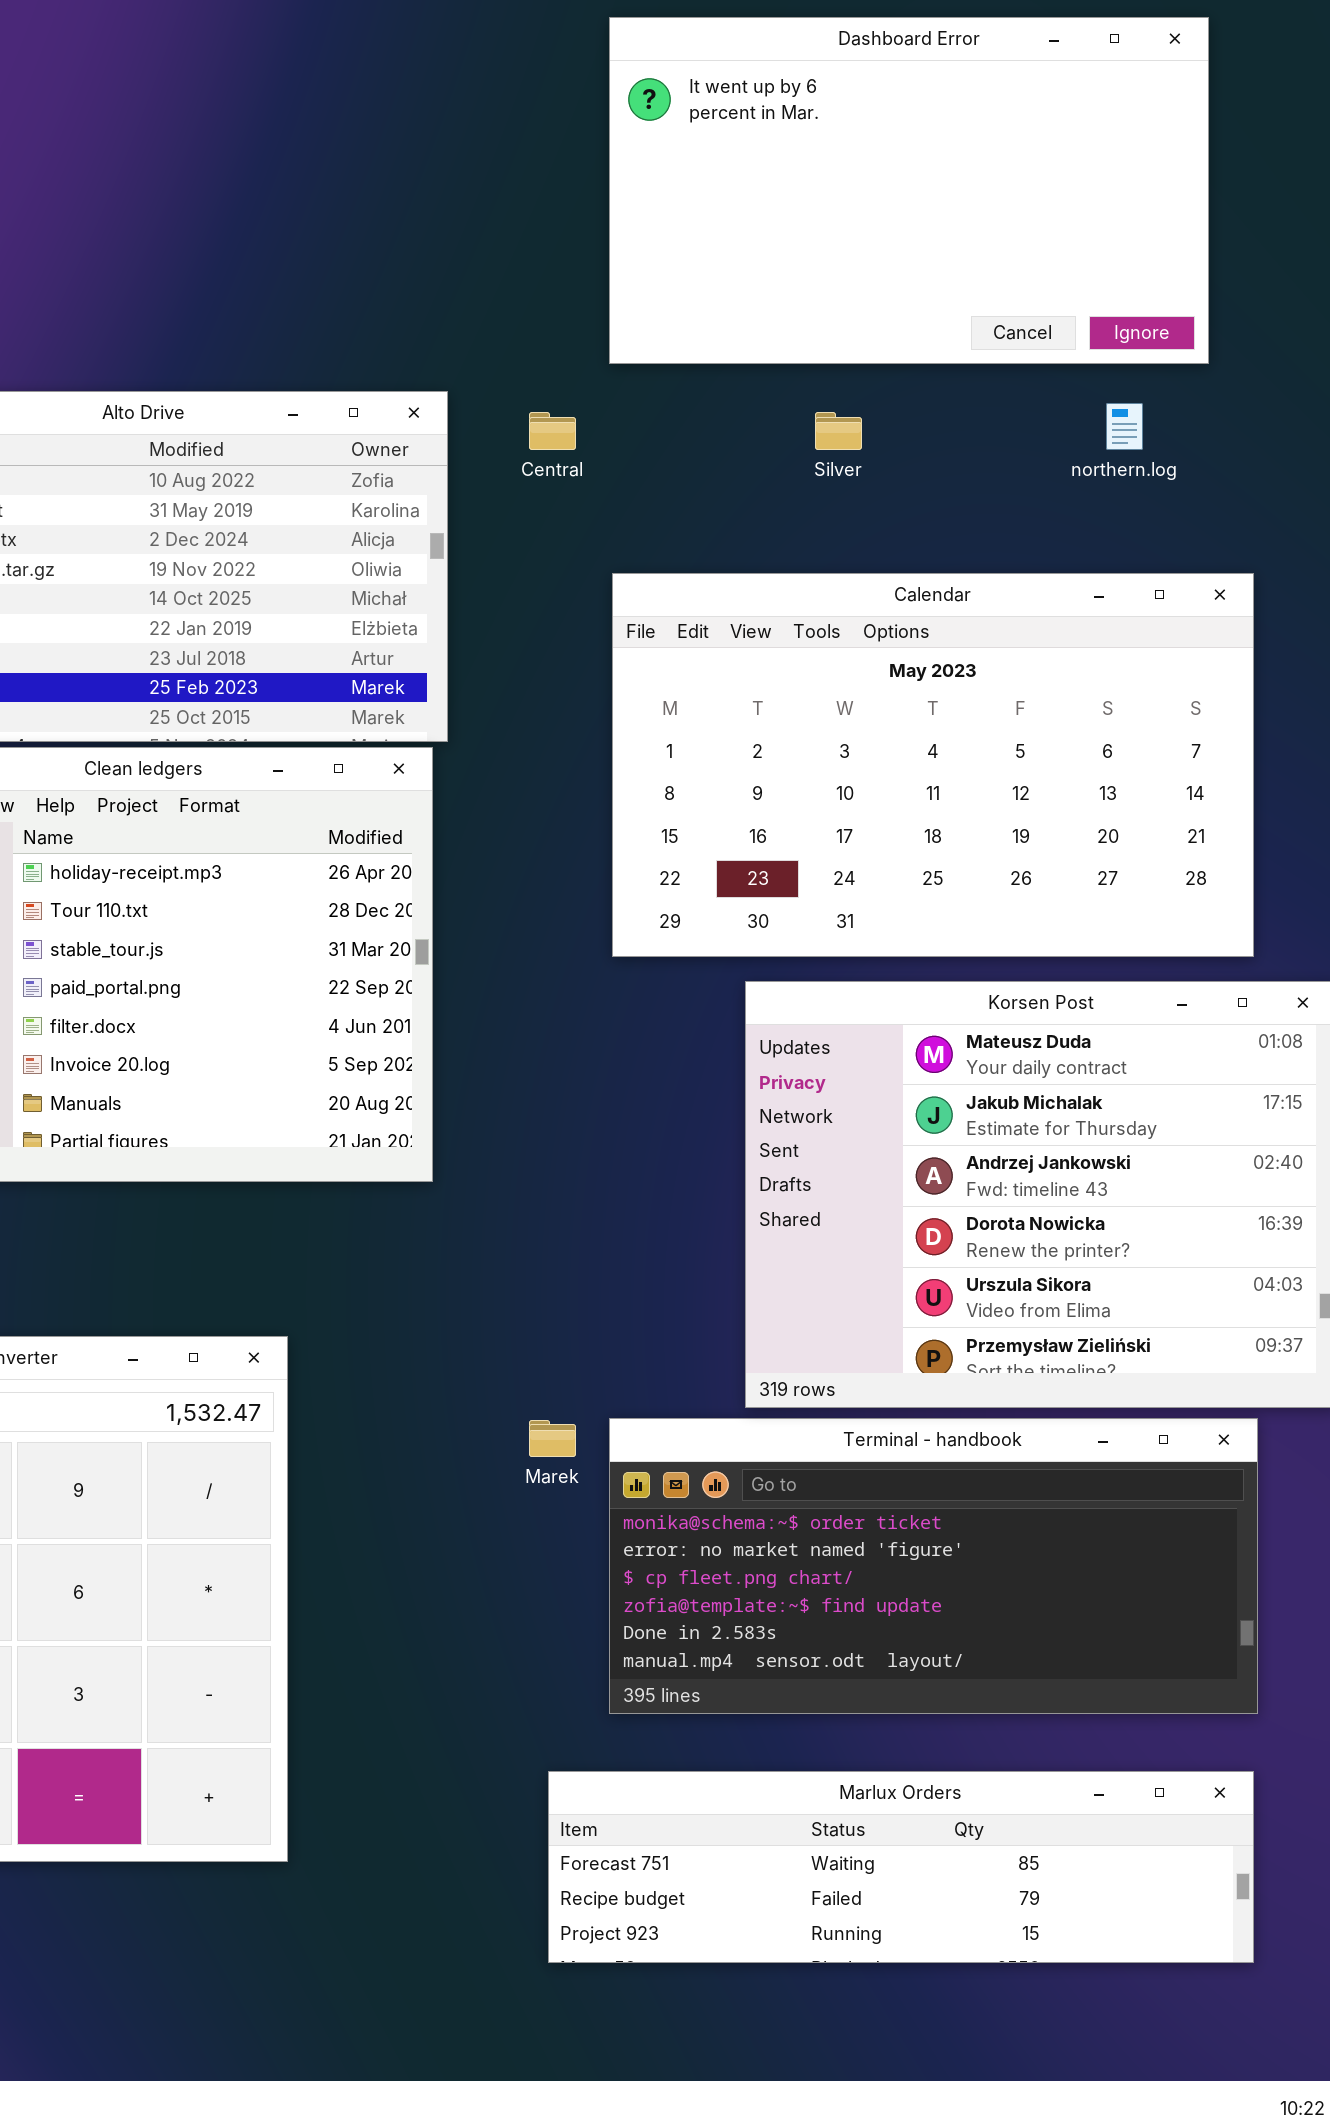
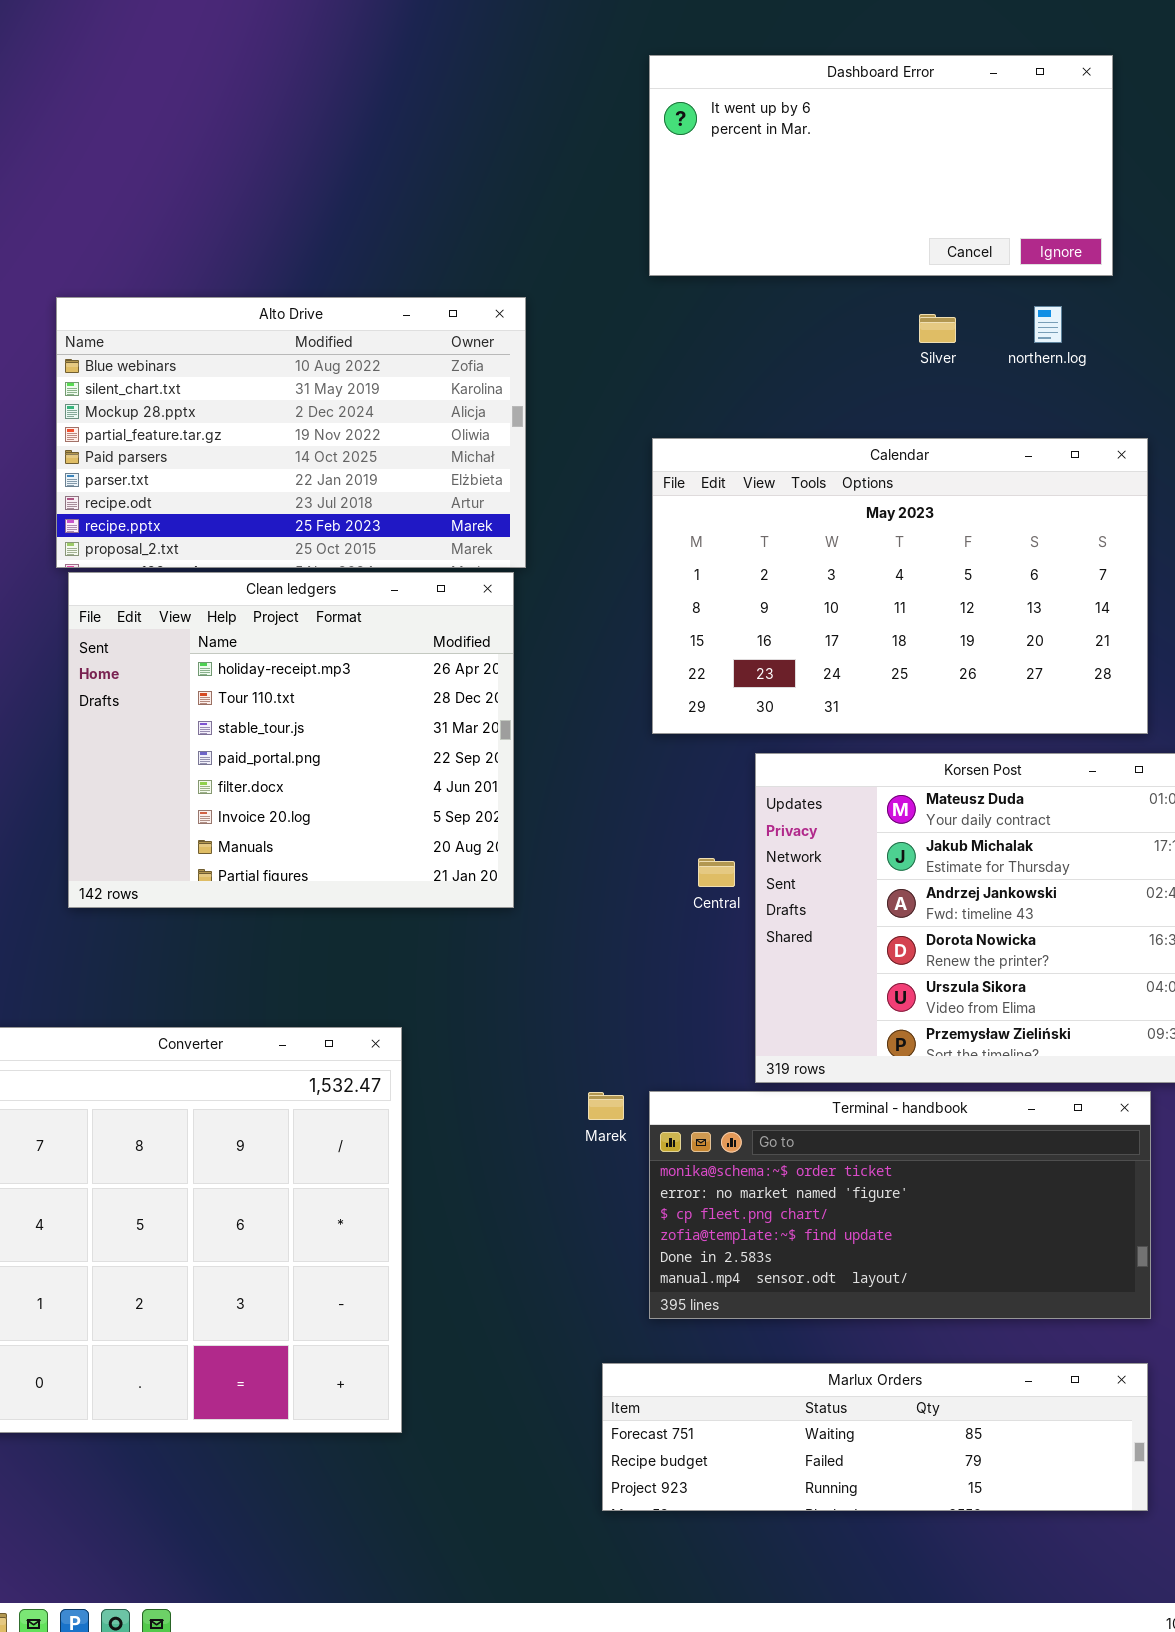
Dashboard Error: [609,17,1209,364] -> [649,55,1113,276], resized
Central: [529,412,576,450] -> [698,858,735,887], moved
Silver: [815,412,862,450] -> [919,314,956,343], moved

